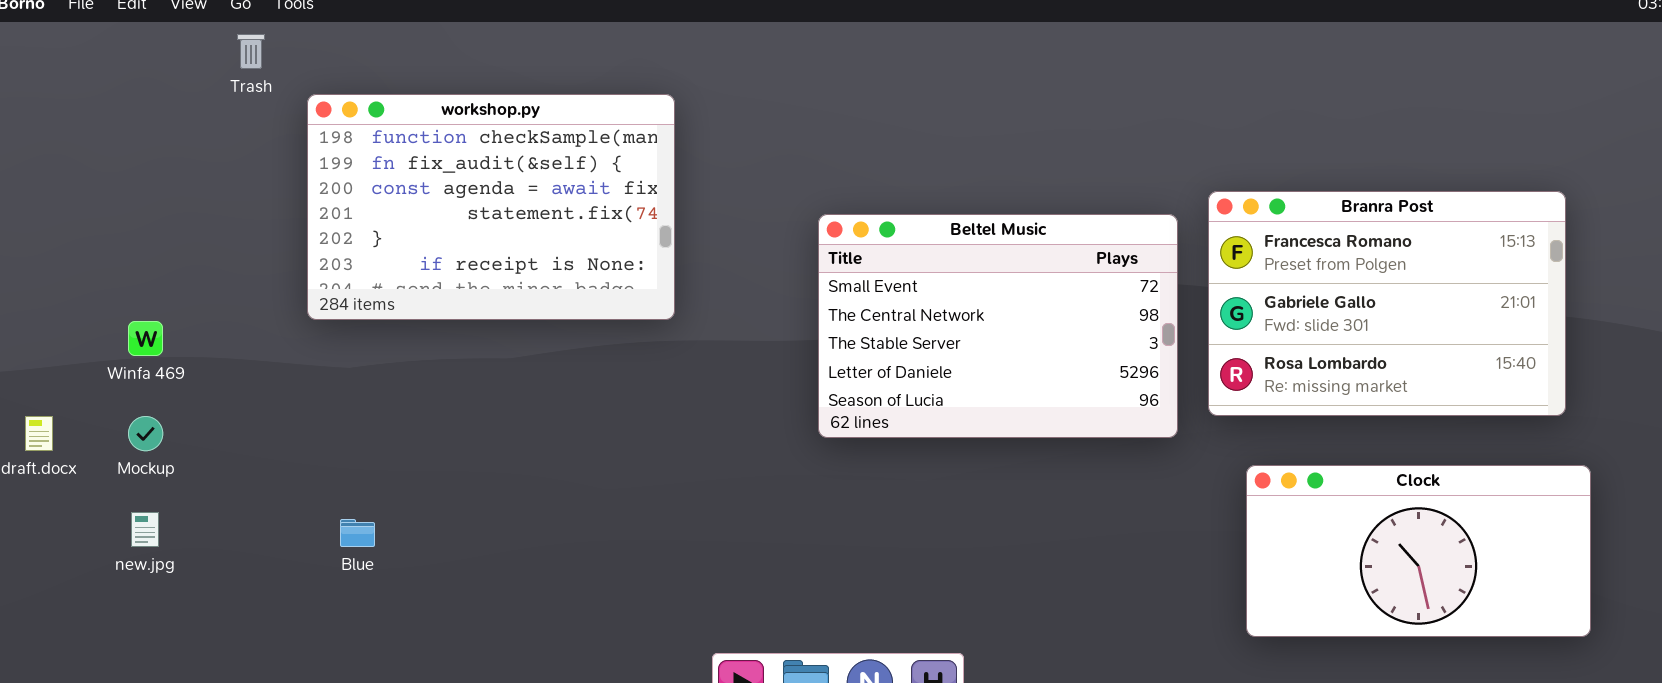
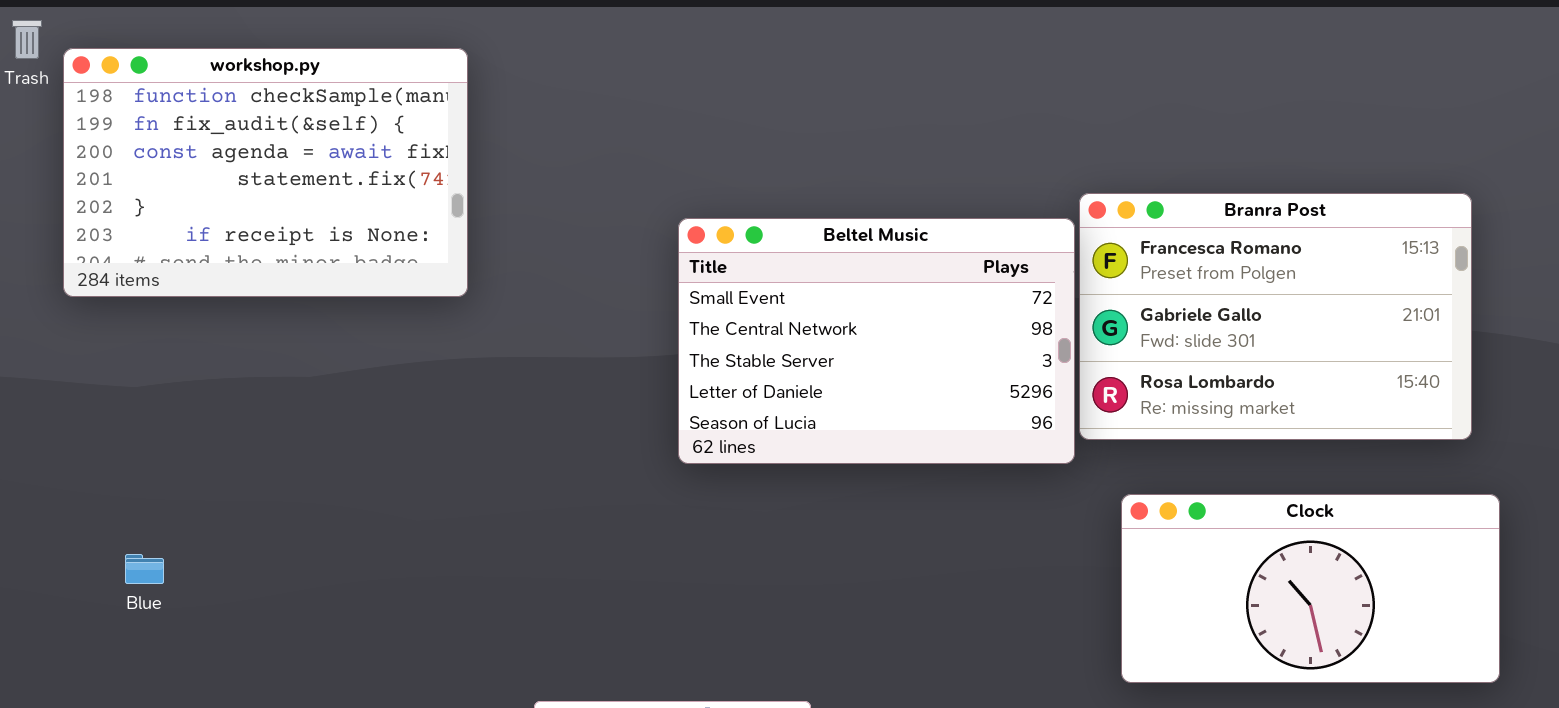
workshop.py: [307,94,675,320] -> [63,48,468,297], moved
Beltel Music: [818,214,1178,438] -> [678,218,1075,464], moved

